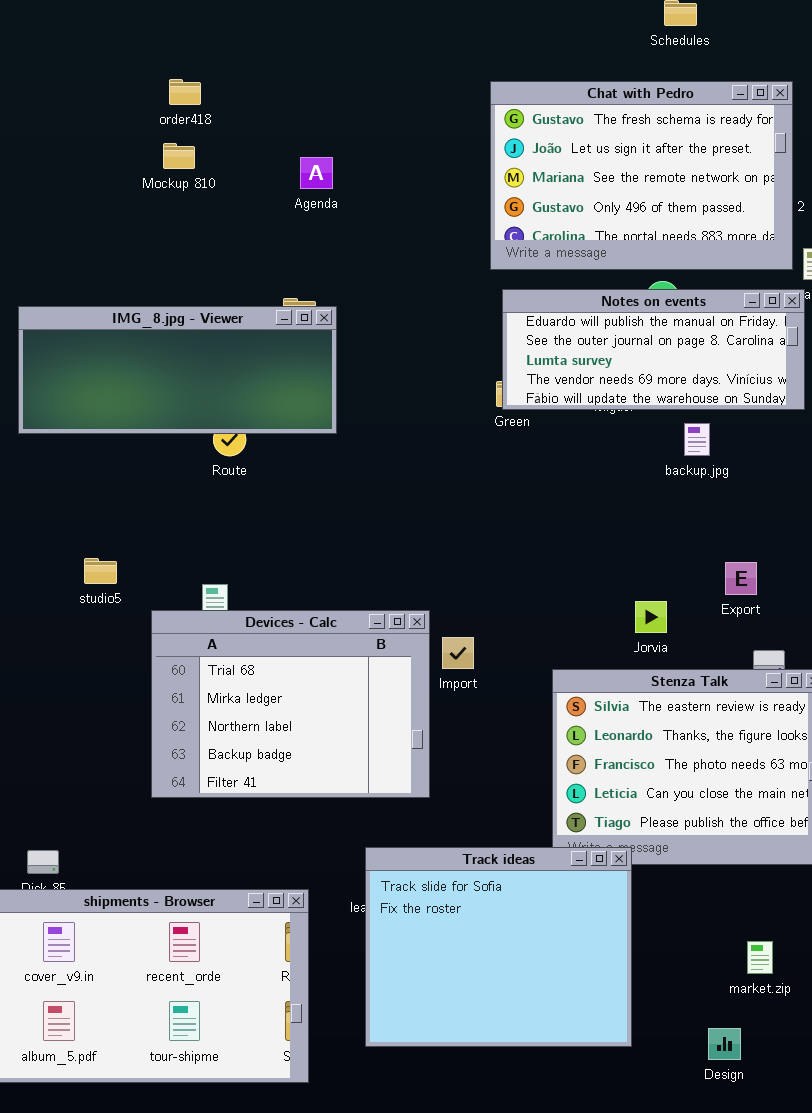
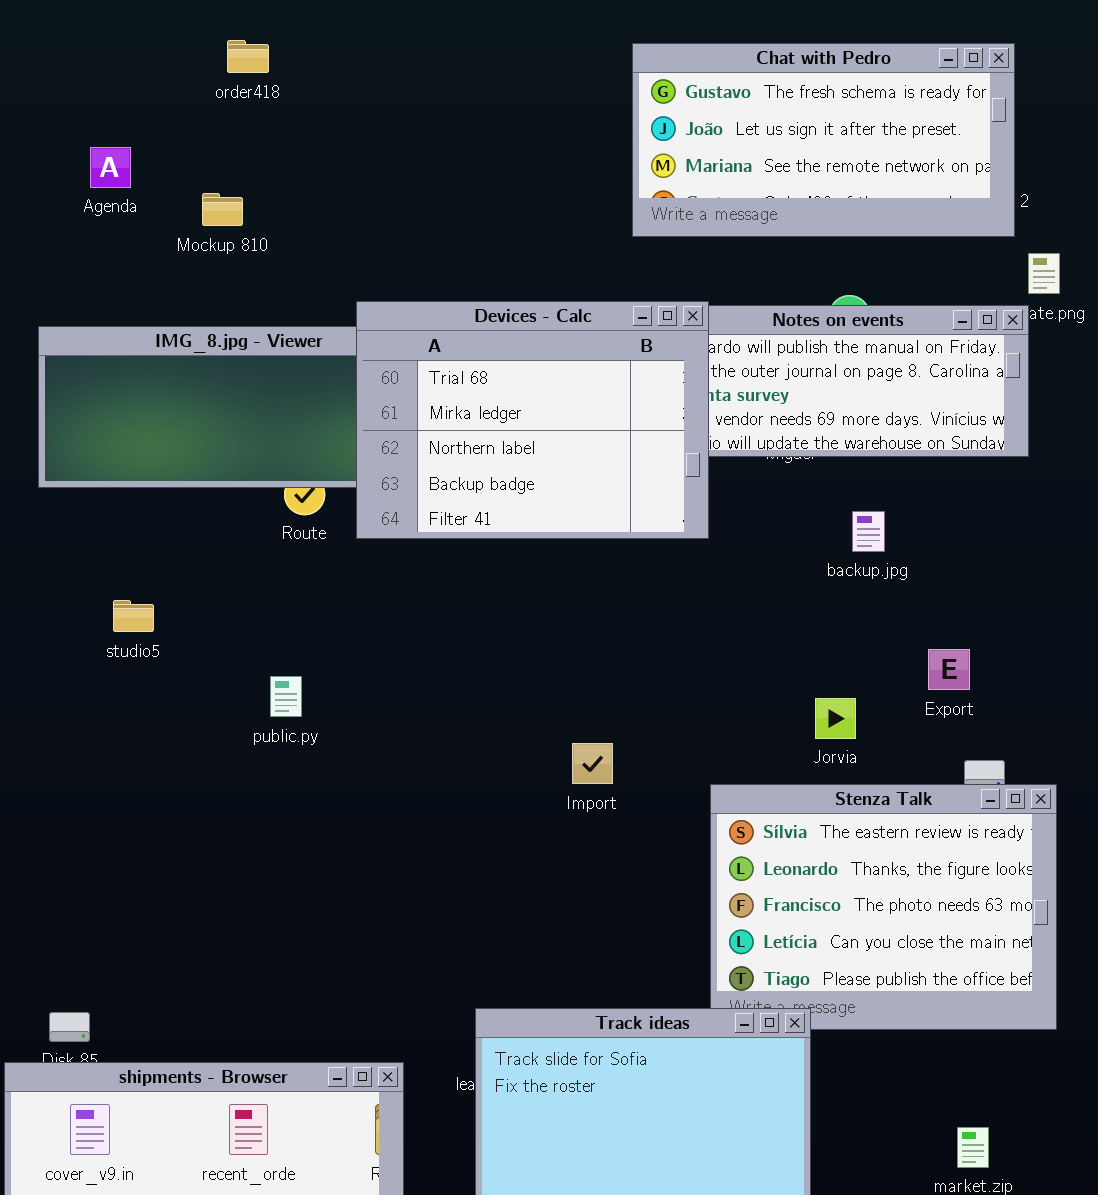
Chat with Pedro: [490,81,793,270] -> [632,43,1015,237], resized
Mockup 810: [163,143,195,169] -> [202,193,243,226], moved
Agenda: [300,157,333,189] -> [90,147,131,188], moved
backup.jpg: [684,423,710,456] -> [852,511,885,552], moved
studio5: [84,558,117,584] -> [113,600,154,632], moved
Devices - Calc: [151,610,430,798] -> [356,301,709,539], moved

